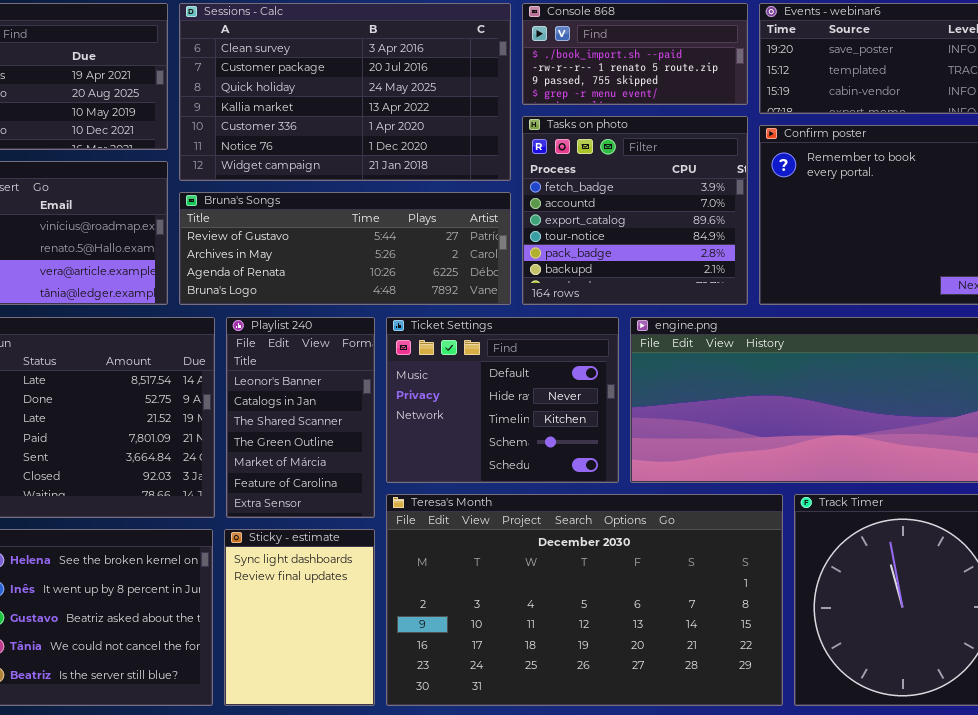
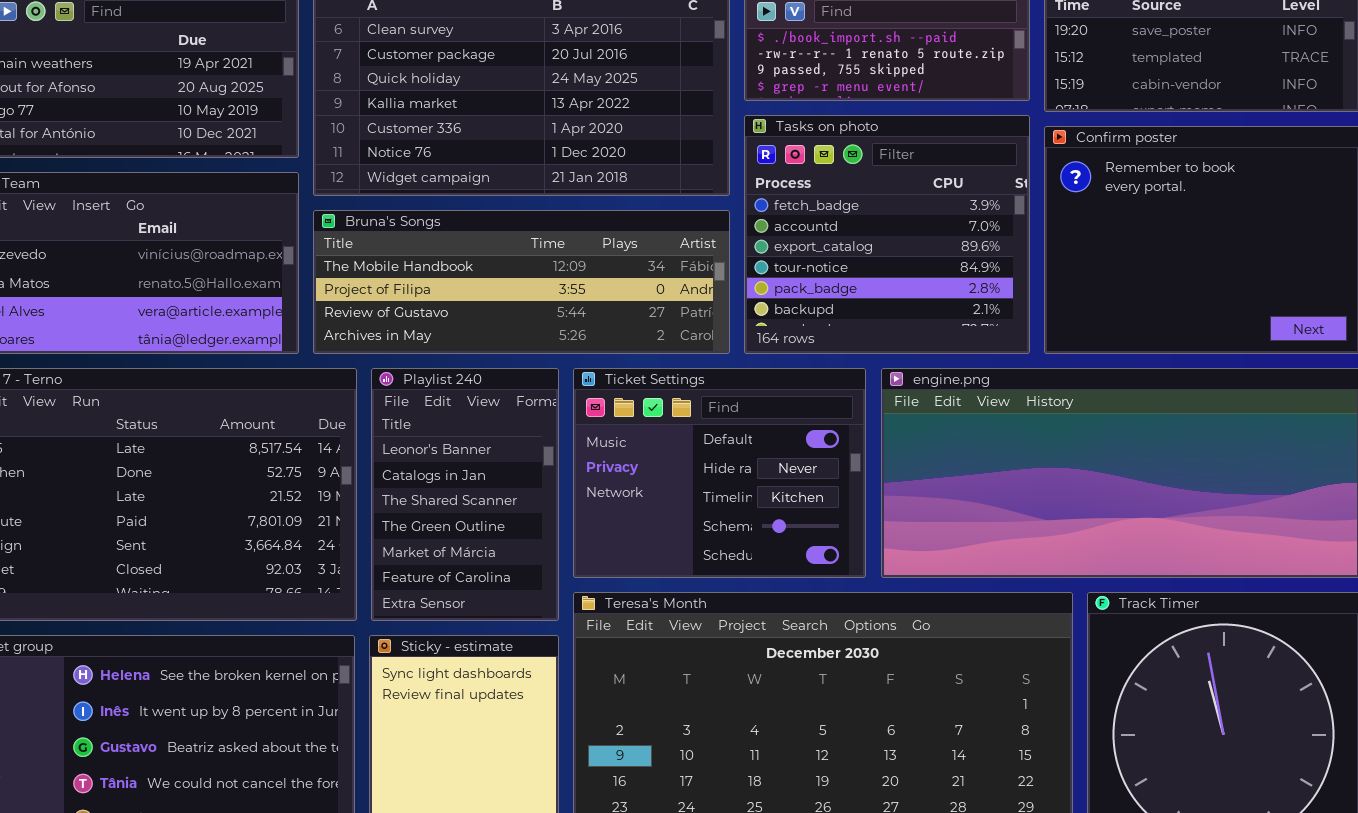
Bruna's Songs: [179,192,511,305] -> [313,210,730,354], scrolled up 2 rows

